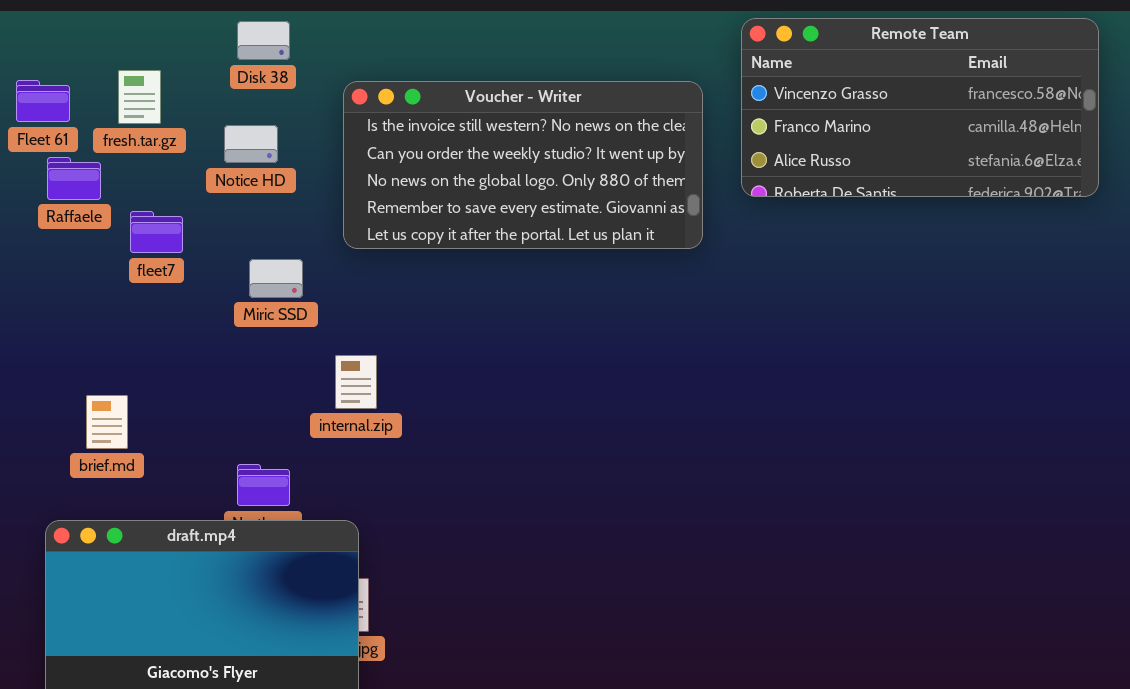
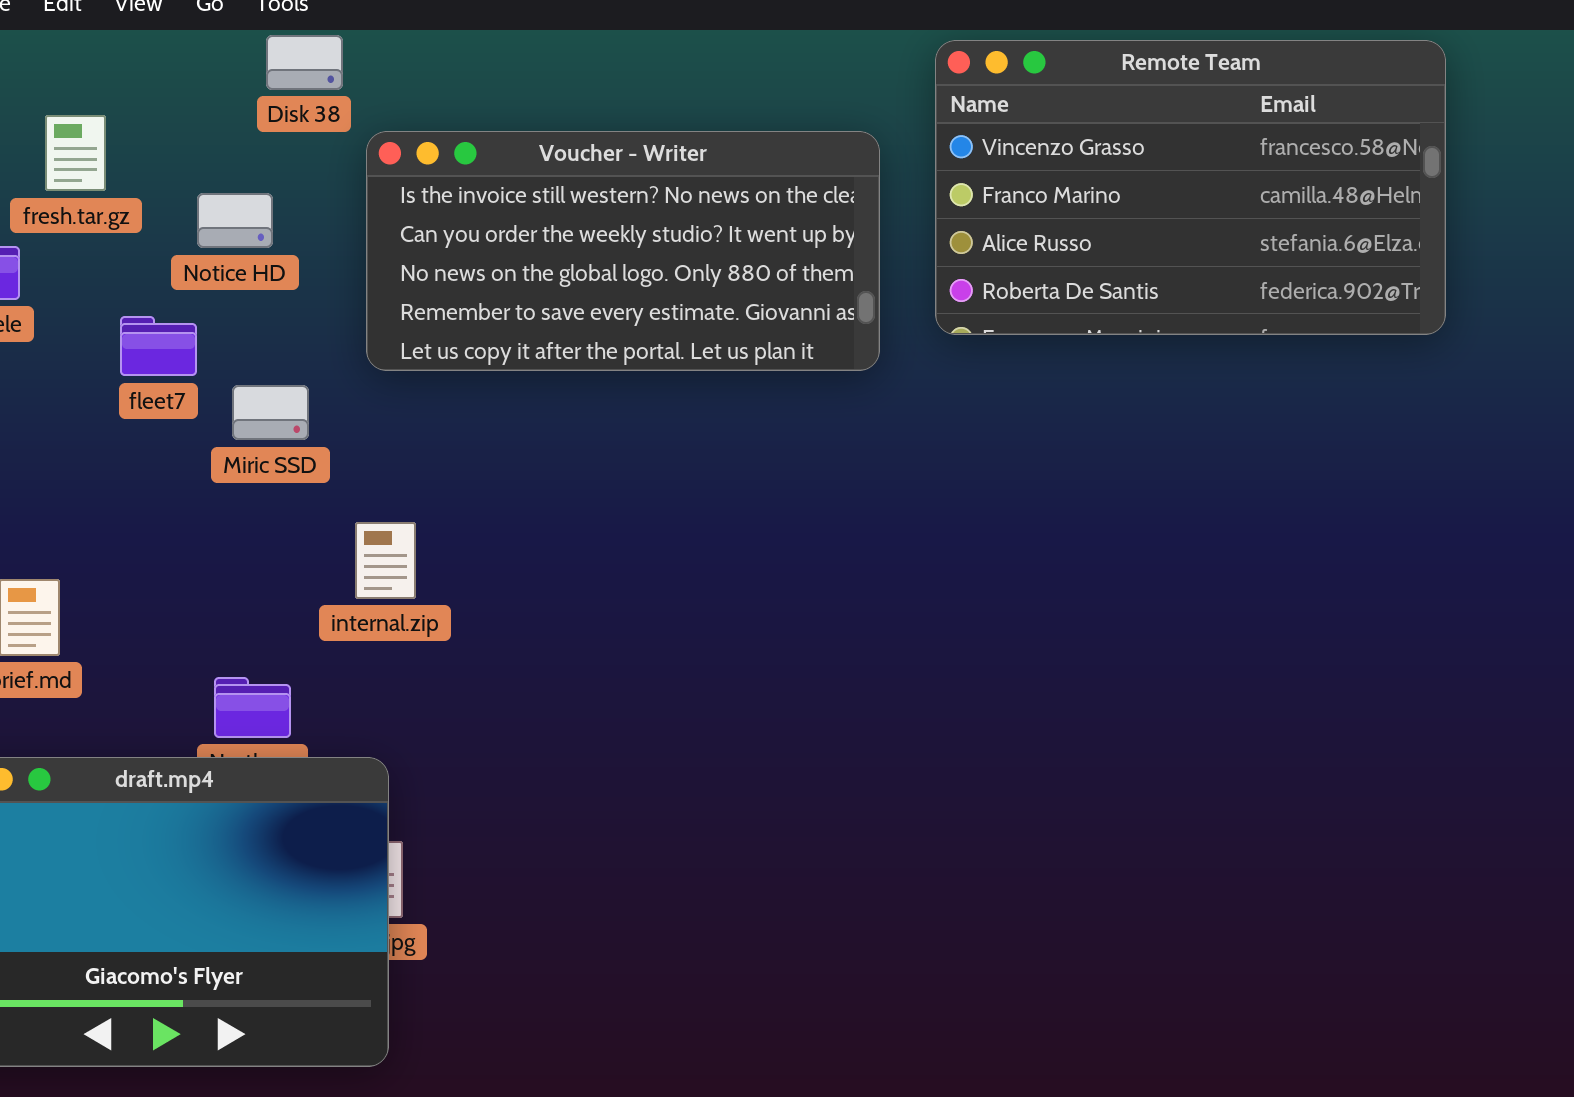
Remote Team: [741,18,1099,197] -> [935,40,1446,335], resized
Disk 38: [237,21,290,60] -> [266,35,343,90], moved
fleet7: [130,211,183,253] -> [120,316,197,376], moved

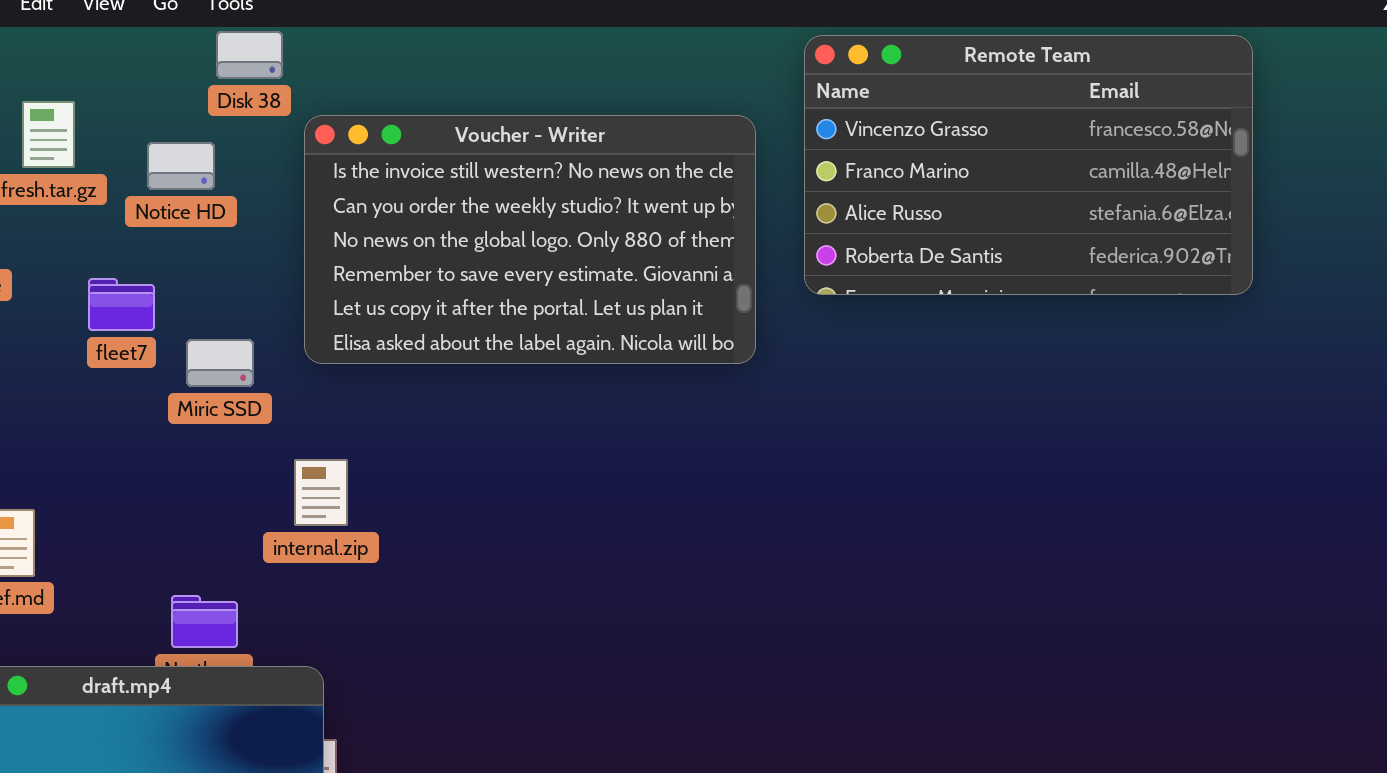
Voucher - Writer: [366,131,880,371] -> [304,115,756,364], resized
Notice HD: [197,193,273,248] -> [147,142,215,190], moved

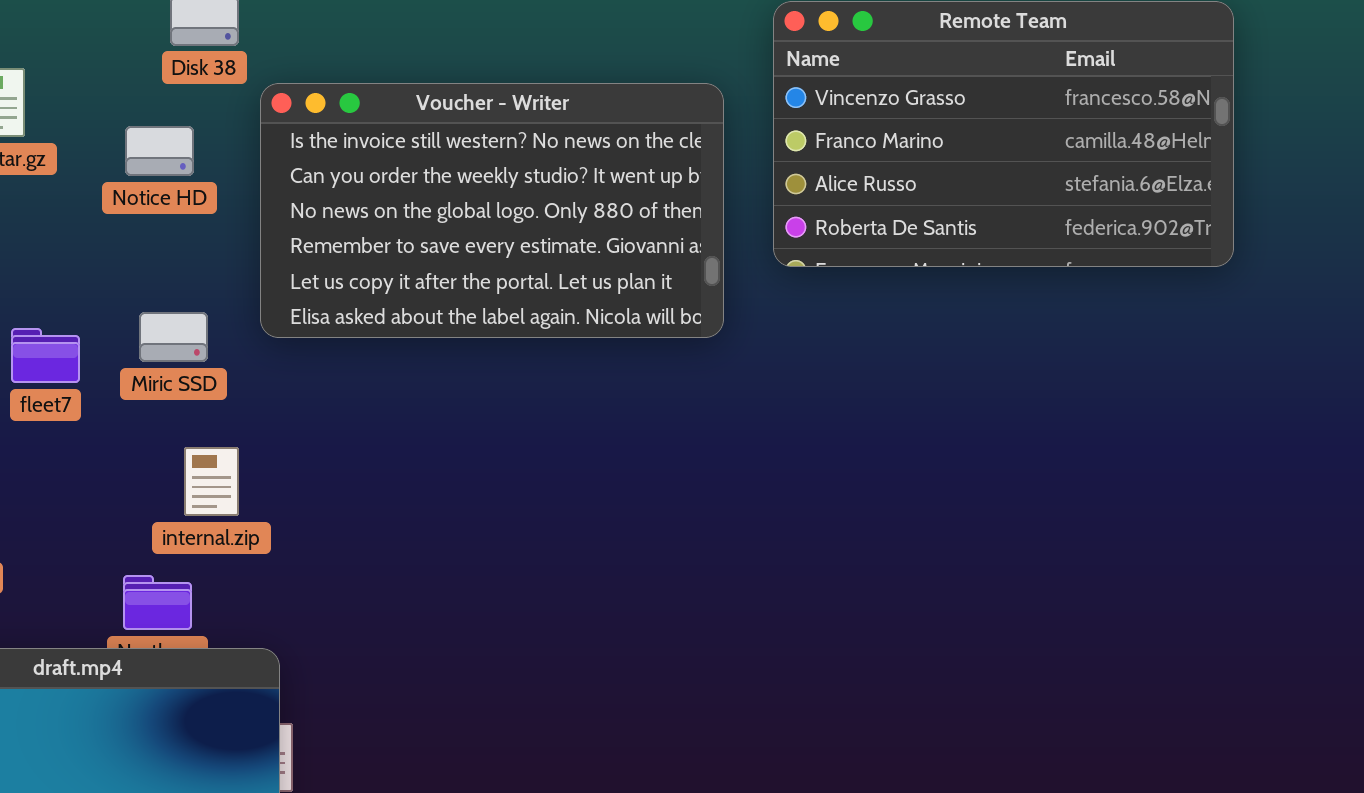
Notice HD: [147,142,215,190] -> [125,126,194,176], moved
fleet7: [88,278,155,331] -> [11,328,80,383], moved
internal.zip: [294,459,348,526] -> [184,447,239,516], moved

